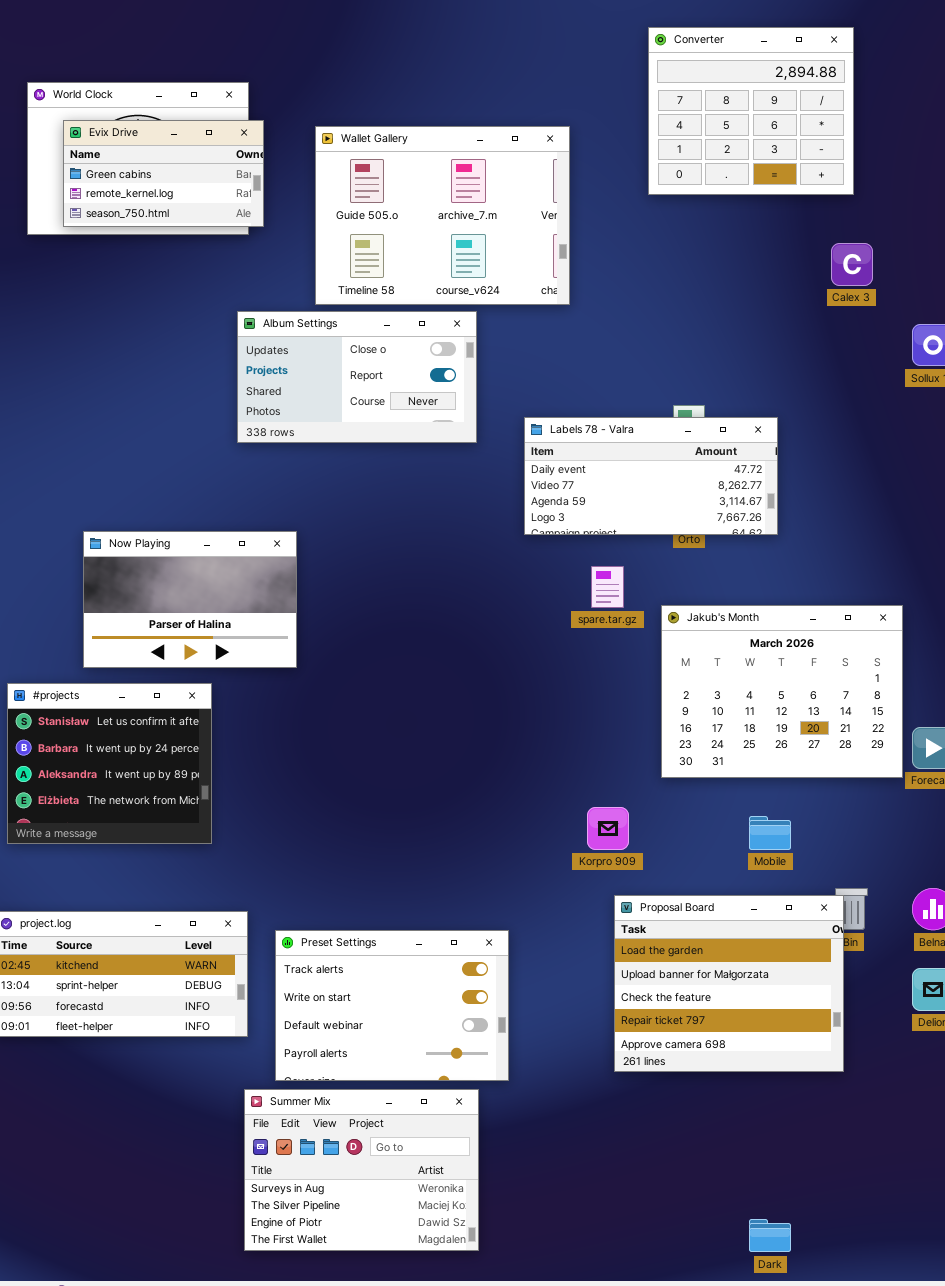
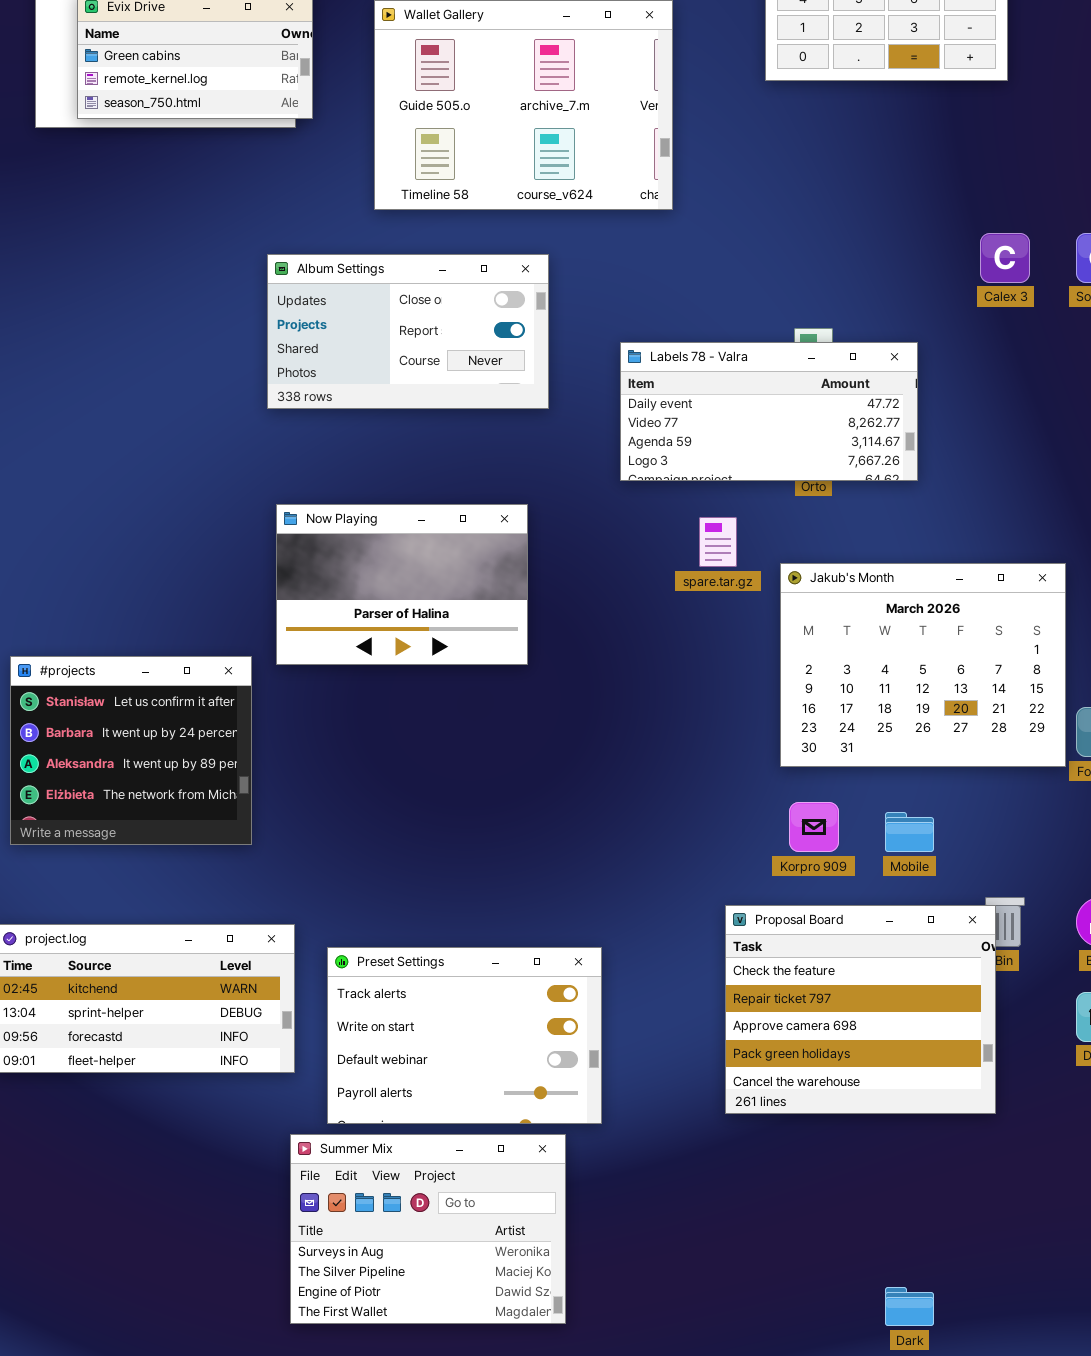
Calex 3: [831,243,873,286] -> [980,233,1030,283], moved
Album Settings: [237,311,477,443] -> [267,254,549,409], moved
Now Playing: [83,531,297,668] -> [276,504,528,665], moved
Korpro 909: [587,807,629,850] -> [789,802,839,852], moved
Proposal Board: [614,895,844,1072] -> [725,905,996,1114], scrolled down 2 rows

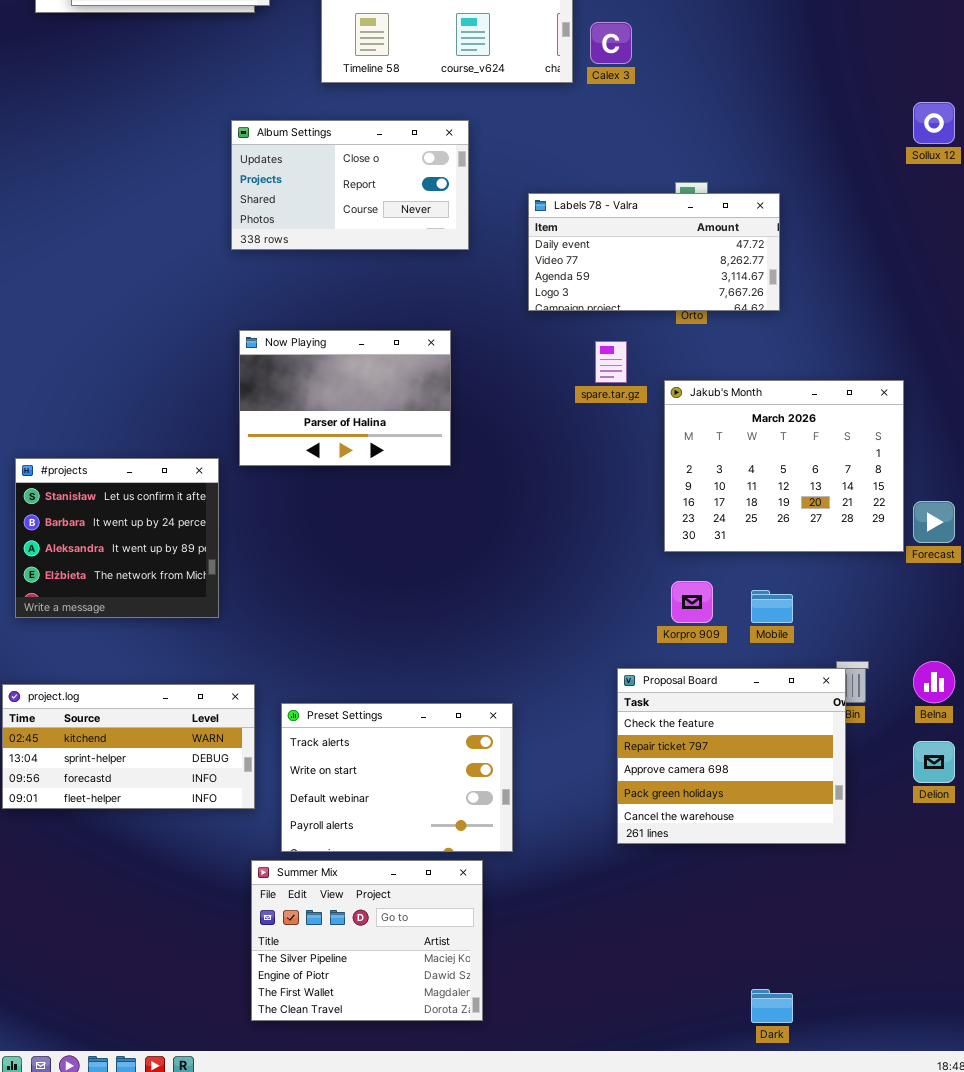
Calex 3: [980,233,1030,283] -> [590,22,632,64], moved
Summer Mix: [290,1134,566,1324] -> [251,860,483,1021], scrolled down 1 row

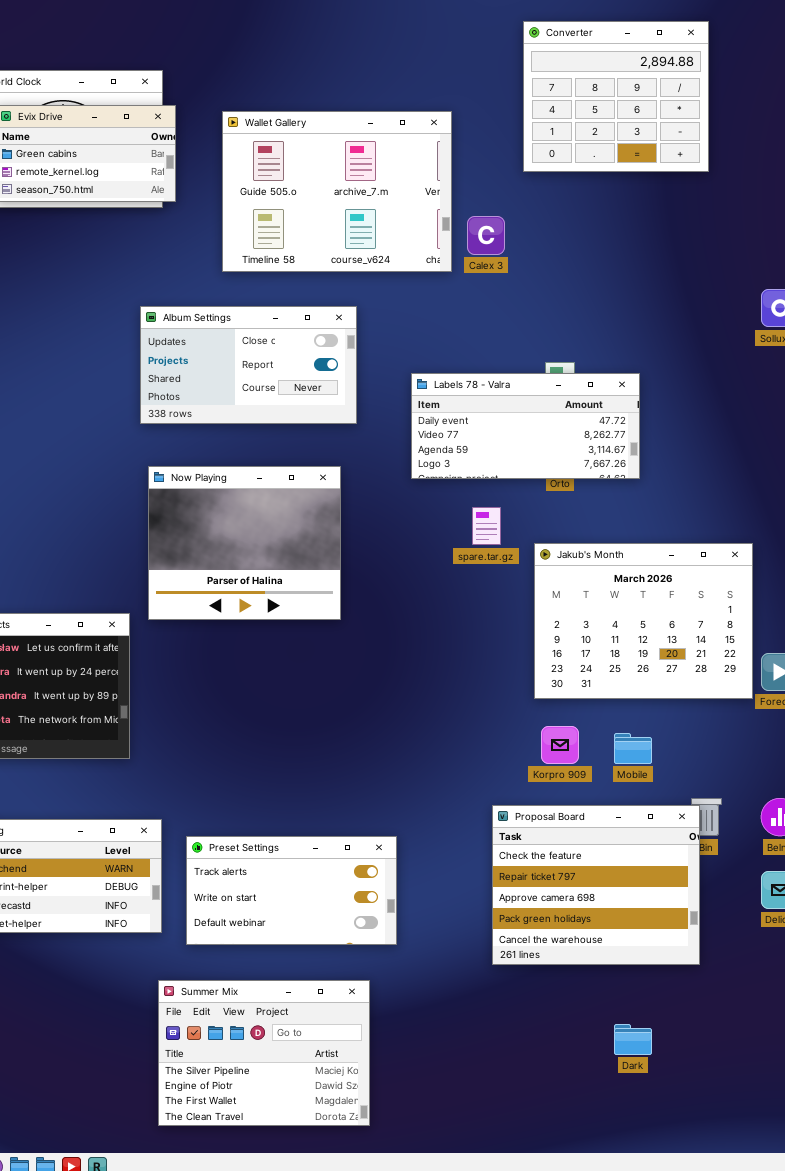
Now Playing: [239,330,451,466] -> [148,466,341,620], resized
Preset Settings: [281,703,513,852] -> [186,836,397,945], resized
Dark: [751,989,793,1023] -> [614,1024,652,1055], moved

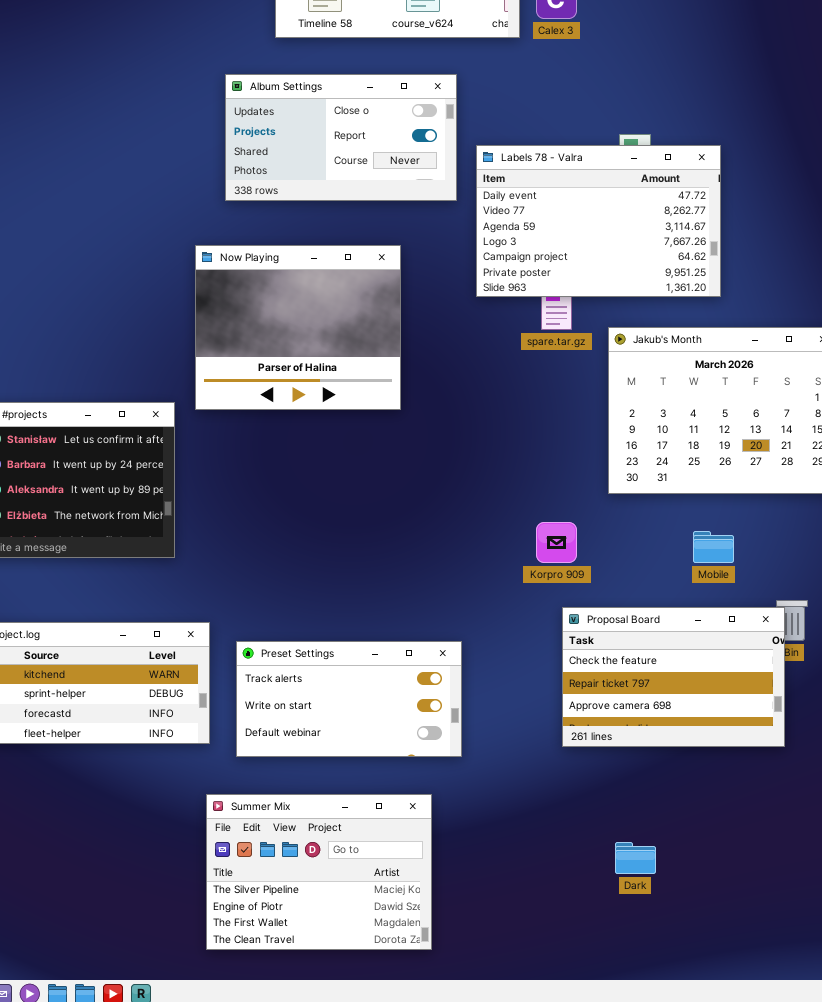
Album Settings: [140,306,357,424] -> [225,74,457,201], moved
Labels 78 - Valra: [411,373,640,479] -> [476,145,721,297], resized
Korpro 909: [541,726,579,764] -> [536,522,577,563], moved
Proposal Board: [492,805,700,965] -> [562,607,785,747], resized
Dark: [614,1024,652,1055] -> [615,842,656,874], moved

